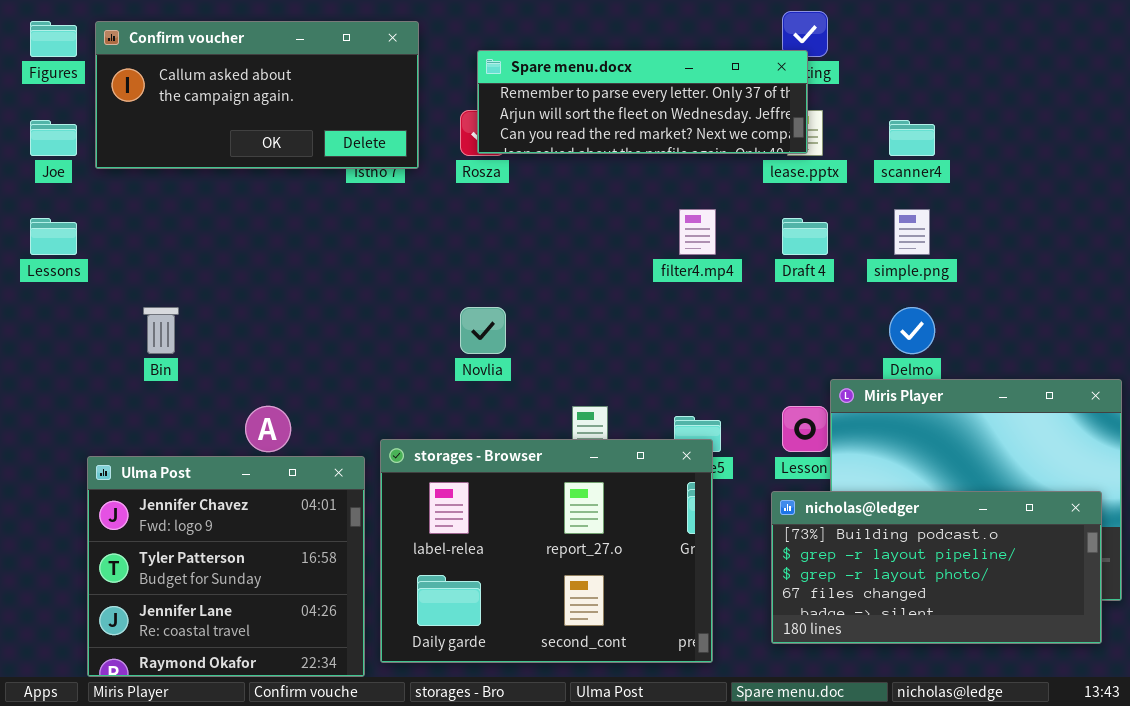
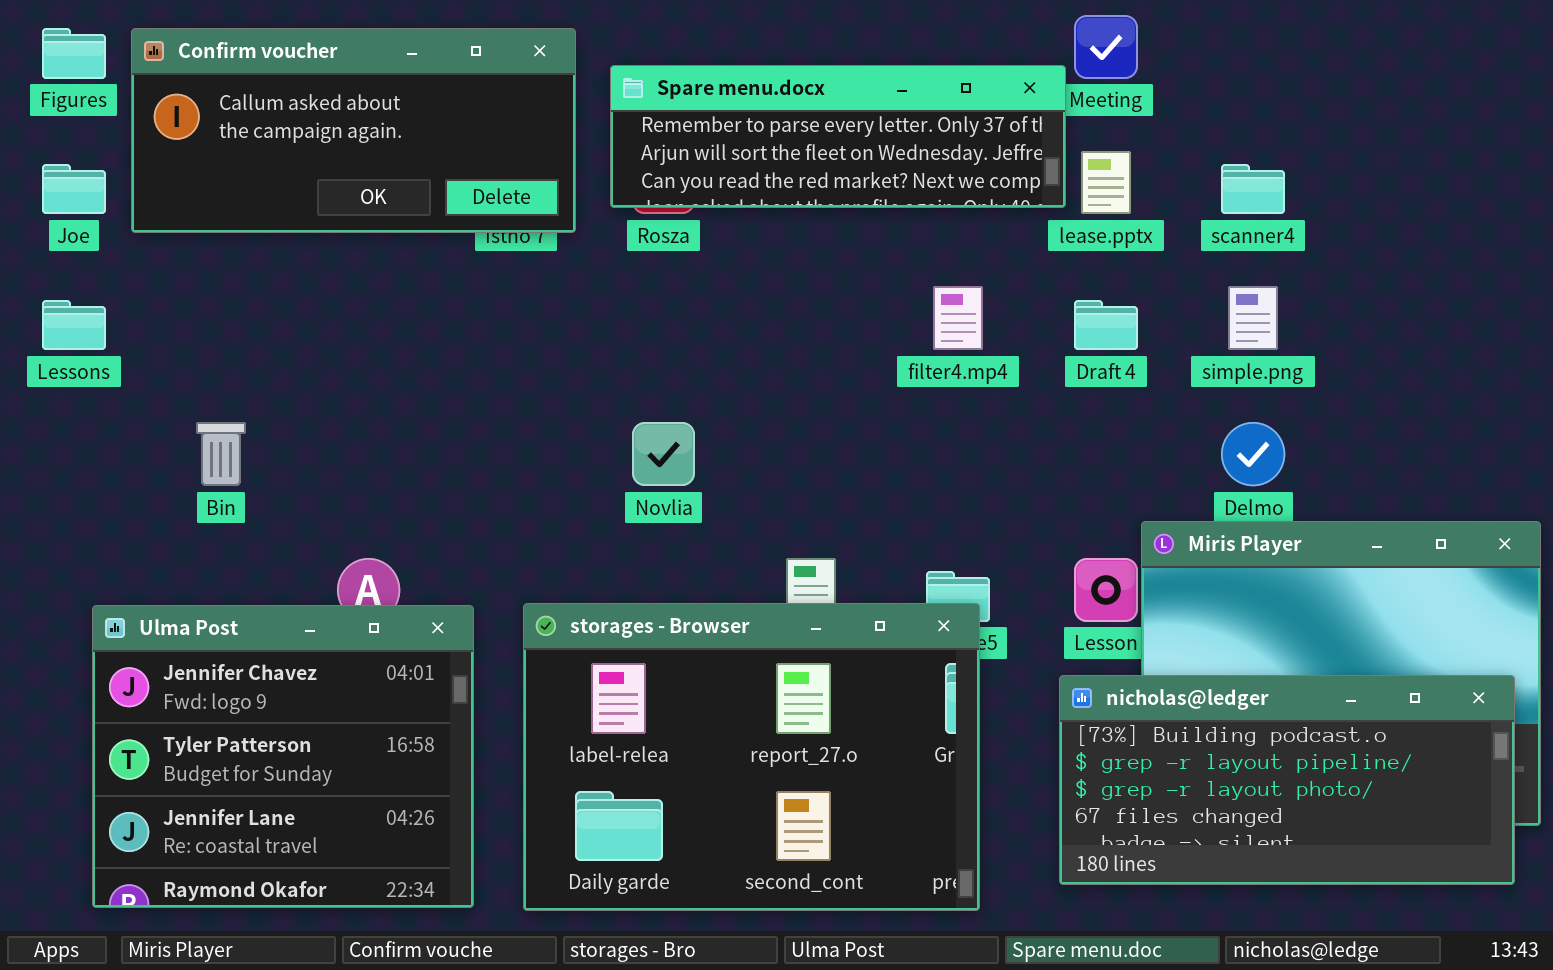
Spare menu.docx: [477,50,808,154] -> [610,65,1066,208], moved
Ulma Post: [87,456,365,677] -> [92,605,474,908], moved

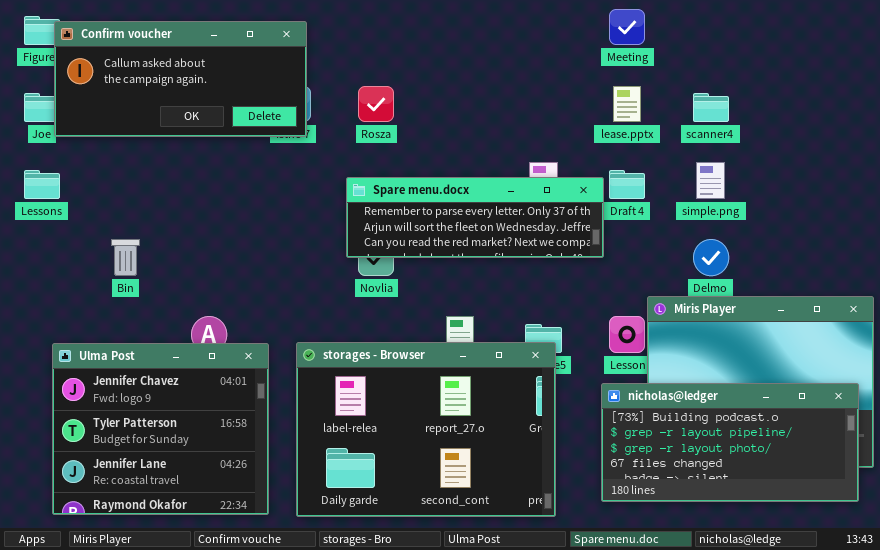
Confirm voucher: [131,28,576,233] -> [54,21,307,137], moved
Spare menu.docx: [610,65,1066,208] -> [346,177,604,258], moved

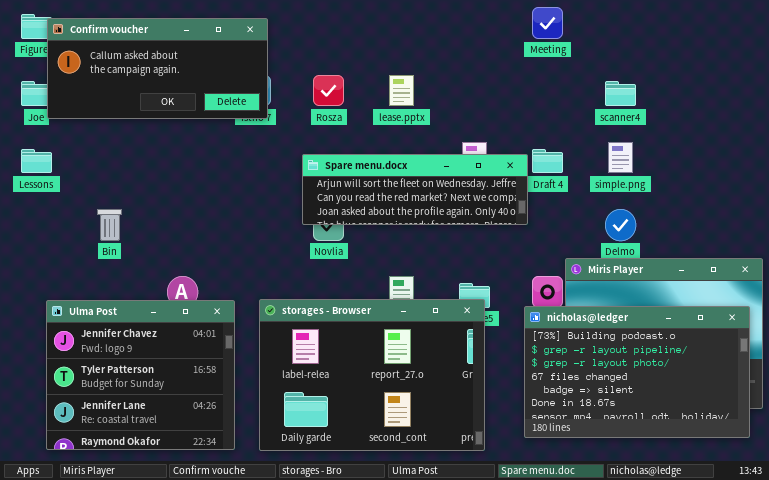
lease.pptx: [613,86,641,122] -> [389,75,414,106], moved
Spare menu.docx: [346,177,604,258] -> [302,154,528,225], scrolled down 1 row
nicholas@ledger: [601,383,859,502] -> [524,306,750,438], resized

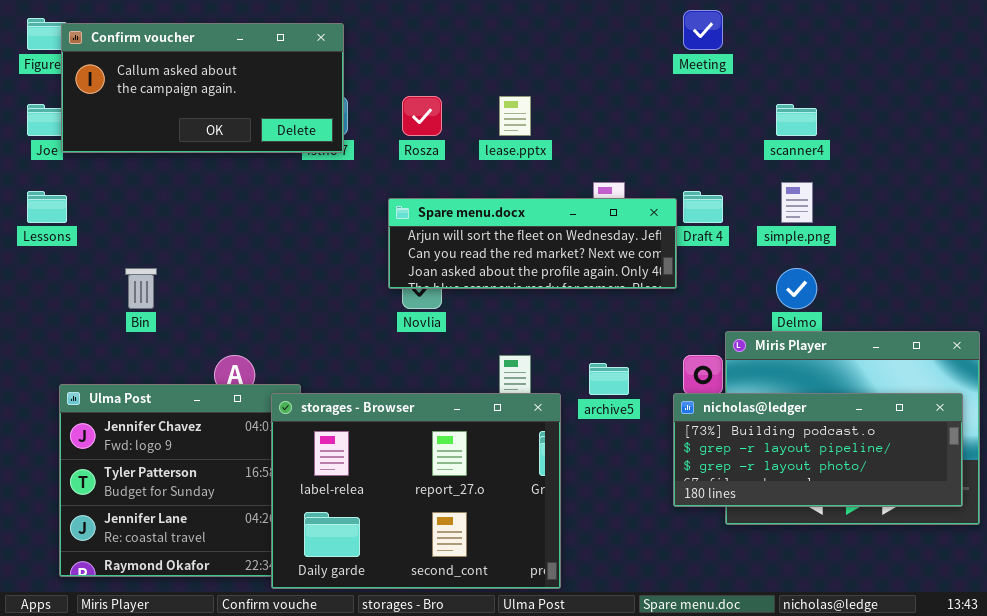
storages - Browser: [259,299,485,451] -> [271,393,561,589], moved
nicholas@ledger: [524,306,750,438] -> [673,393,963,507], resized

